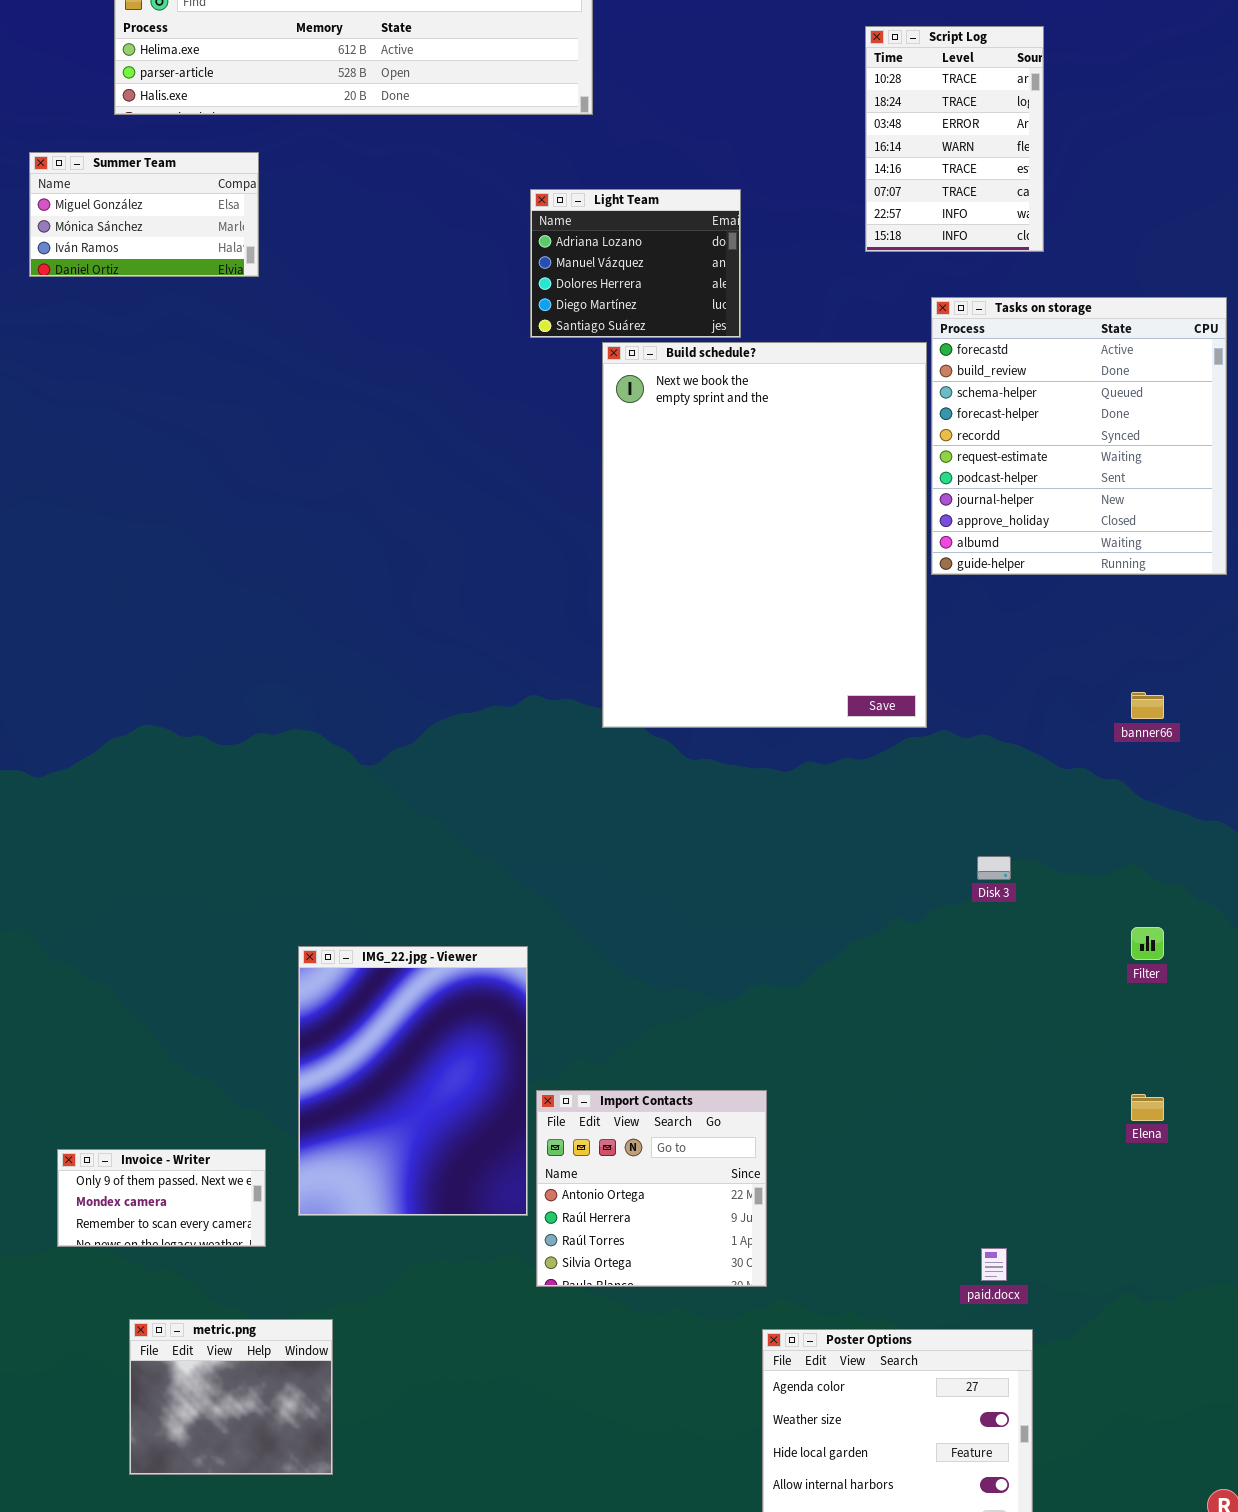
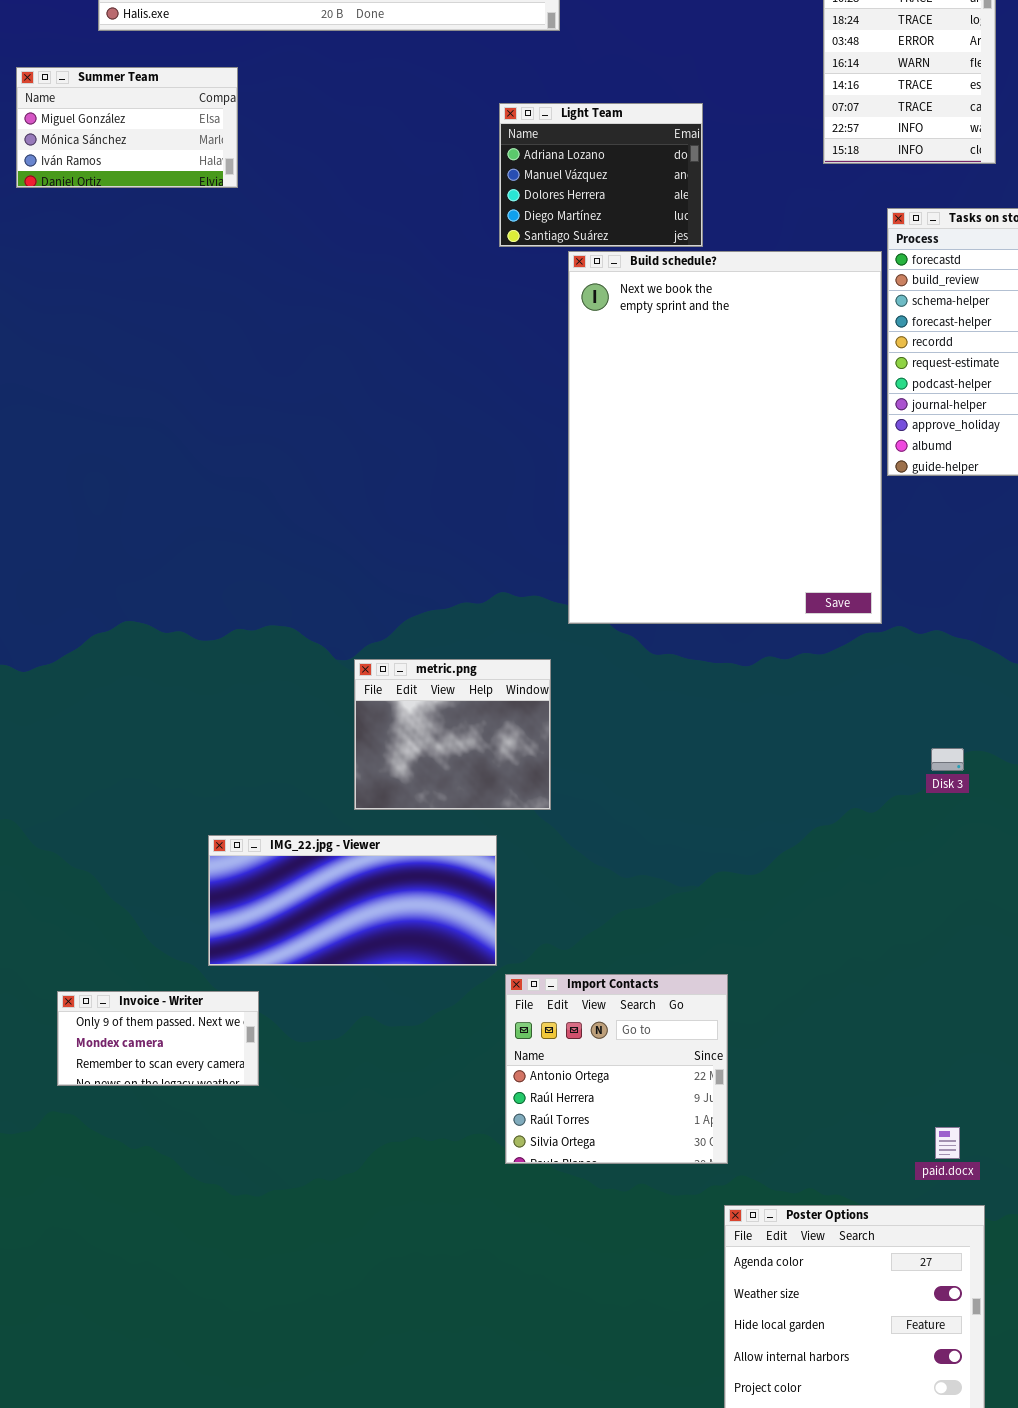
IMG_22.jpg - Viewer: [298,946,528,1216] -> [208,835,497,966], resized
Invoice - Writer: [57,1149,266,1247] -> [57,991,259,1086], moved
metric.png: [129,1319,333,1475] -> [354,659,551,810], moved

